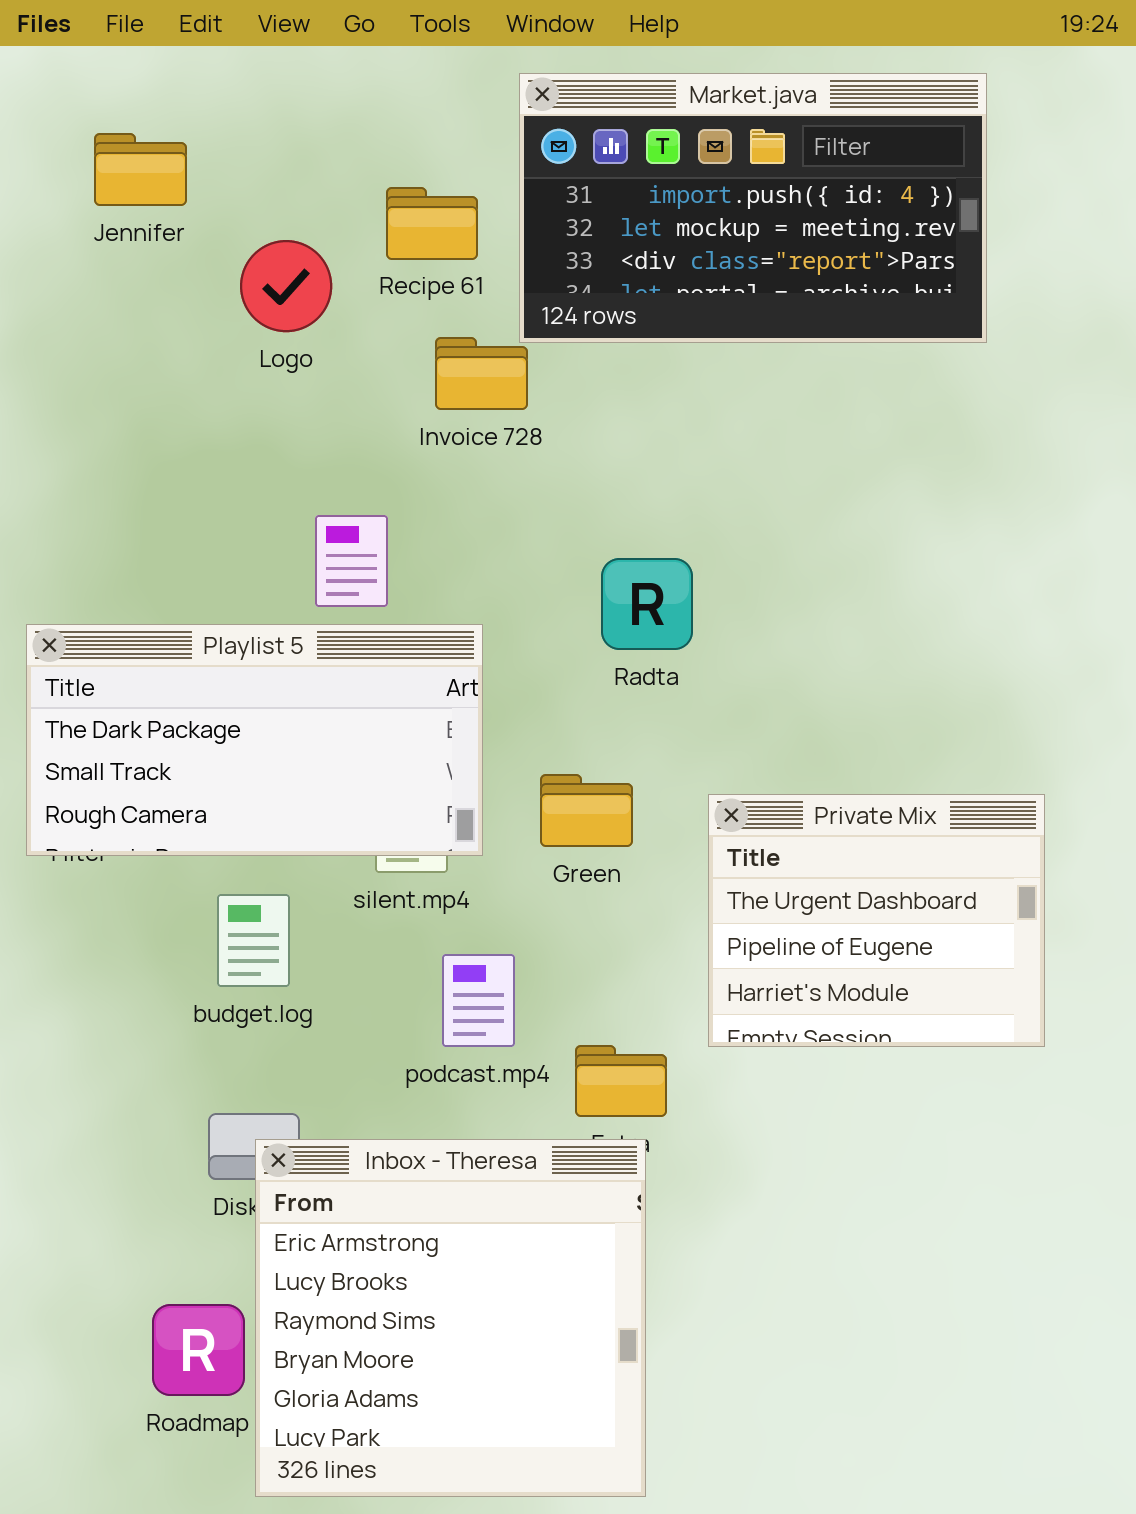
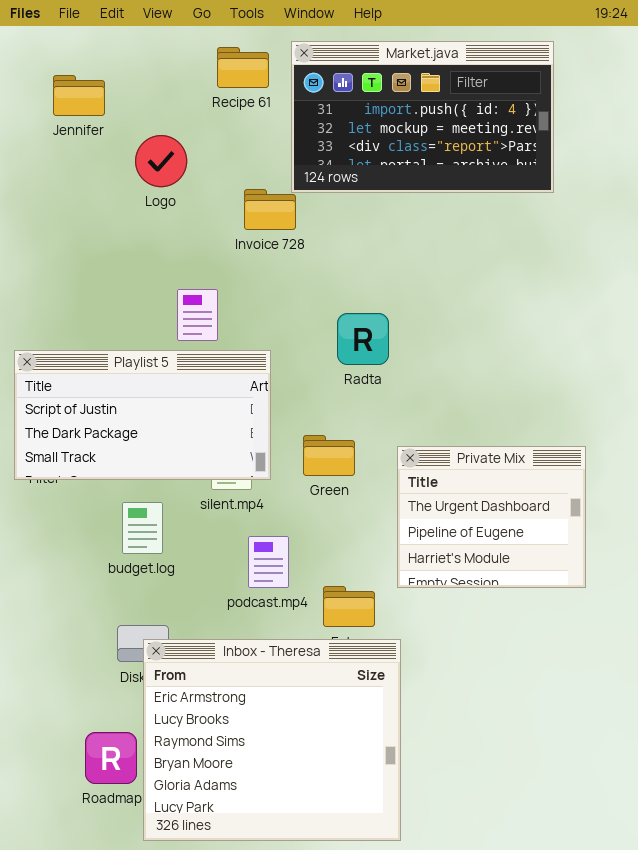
Recipe 61: [386,187,478,260] -> [217,47,269,88], moved
Playlist 5: [26,624,483,856] -> [14,350,271,480], scrolled up 1 row
Inbox - Theresa: [255,1139,646,1497] -> [143,639,401,841], resized

